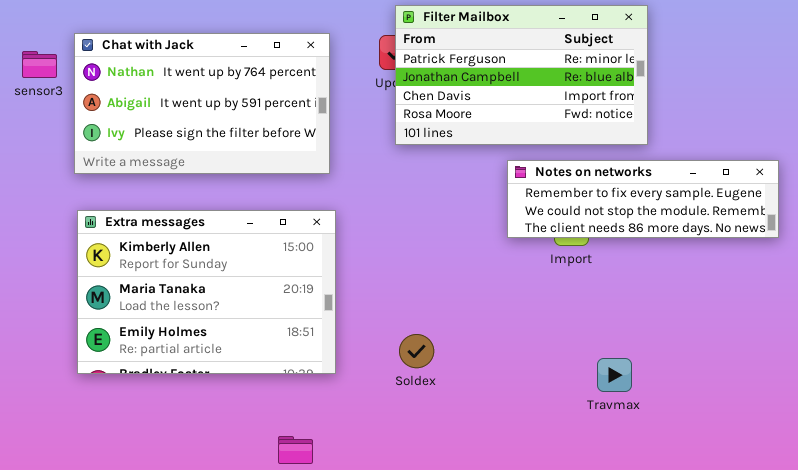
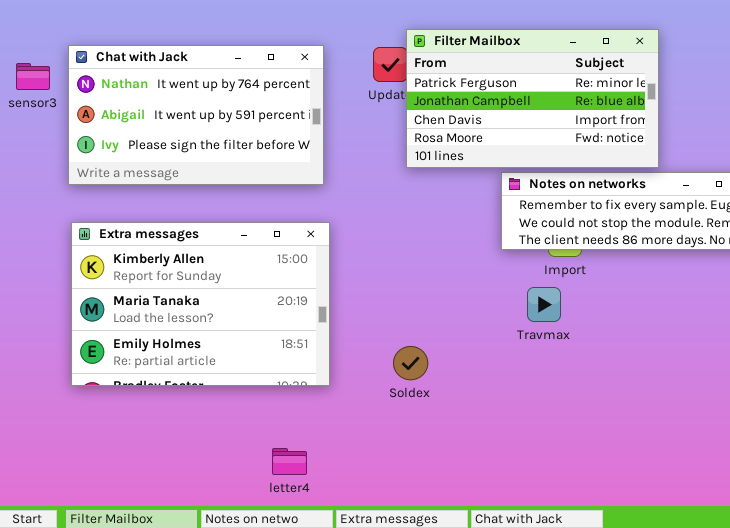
Filter Mailbox: [395,5,648,145] -> [406,29,659,168], moved
Travmax: [597,358,632,392] -> [527,287,561,322], moved

